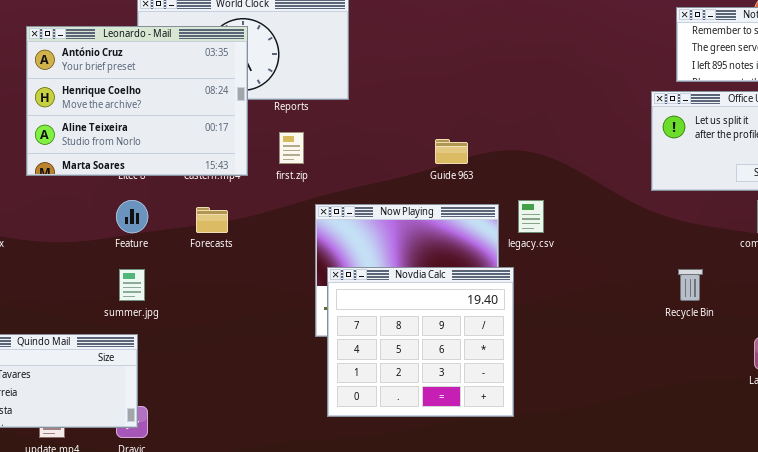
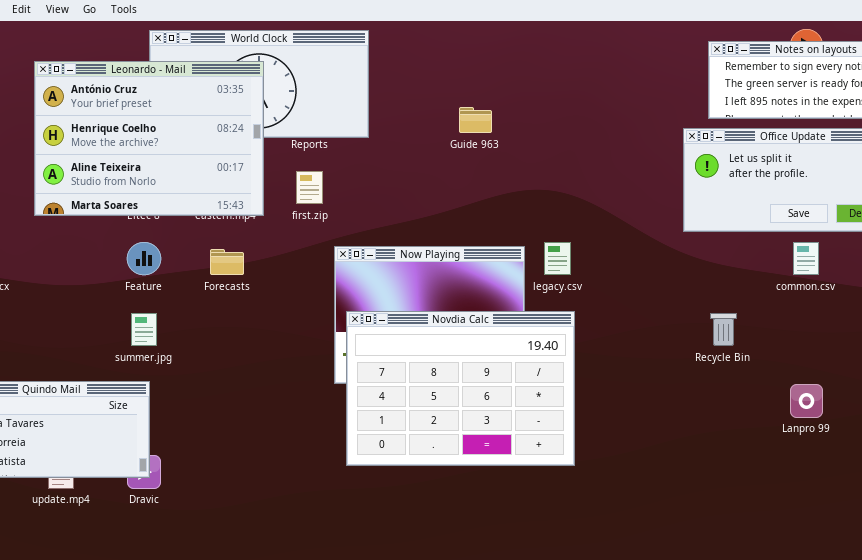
Guide 963: [435,139,468,164] -> [459,107,492,133], moved
Novdia Calc: [327,267,514,417] -> [346,311,575,466], resized

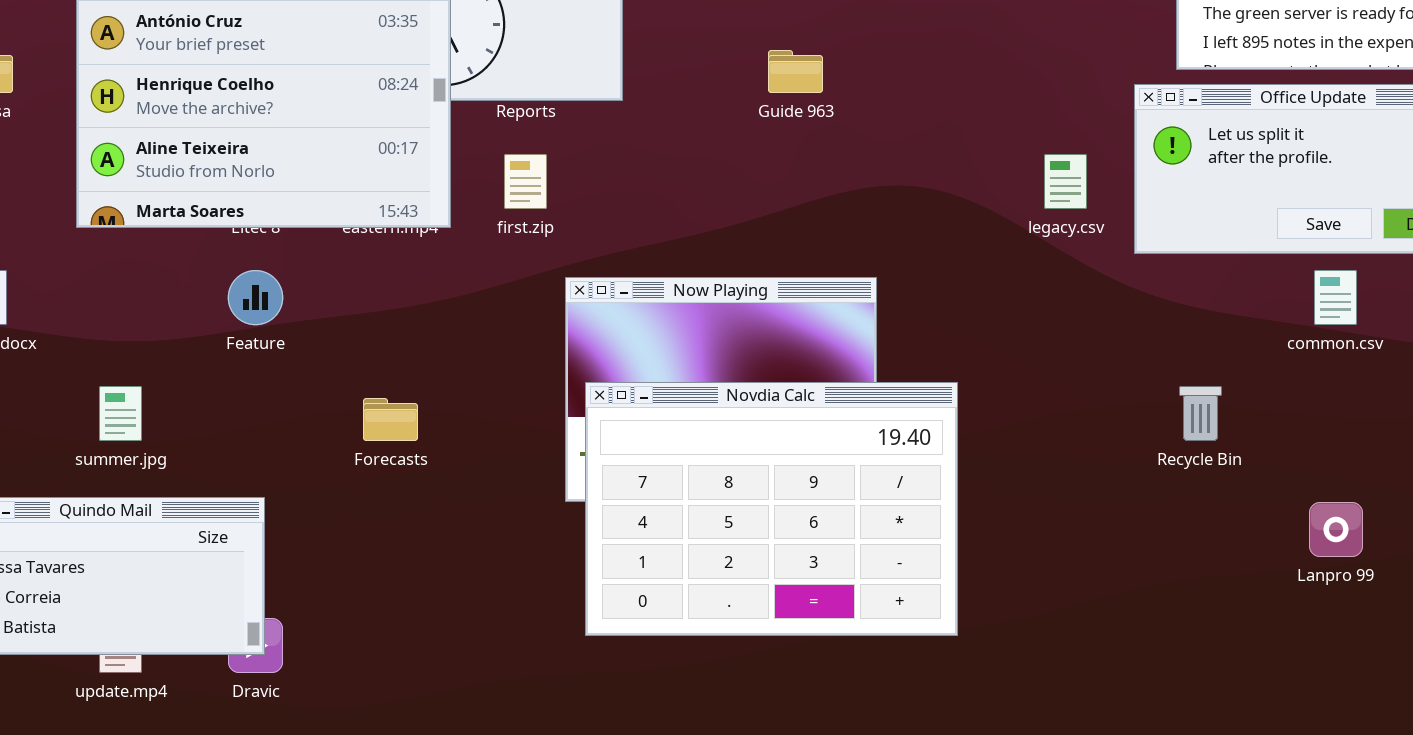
legacy.csv: [544,242,571,275] -> [1044,154,1087,209], moved
Forecasts: [210,249,244,275] -> [363,398,418,441], moved
summer.jpg: [131,313,157,346] -> [99,386,142,441], moved

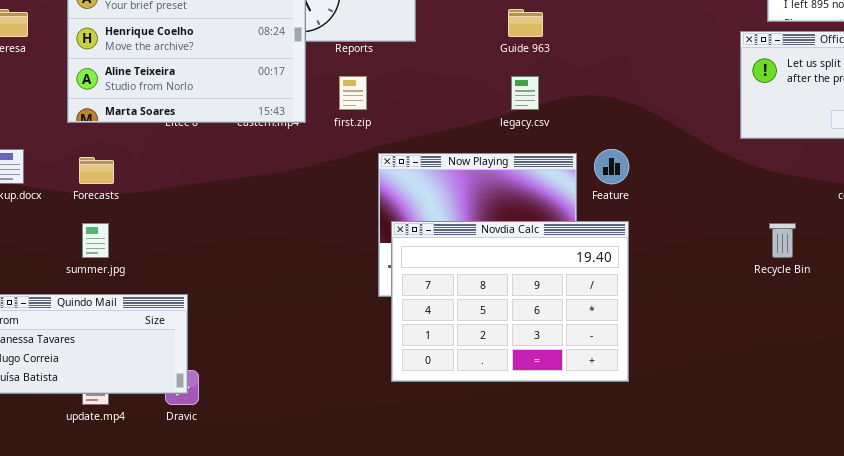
legacy.csv: [1044,154,1087,209] -> [511,76,539,110], moved
Feature: [228,270,283,325] -> [594,149,629,184], moved
Forecasts: [363,398,418,441] -> [79,157,114,184], moved

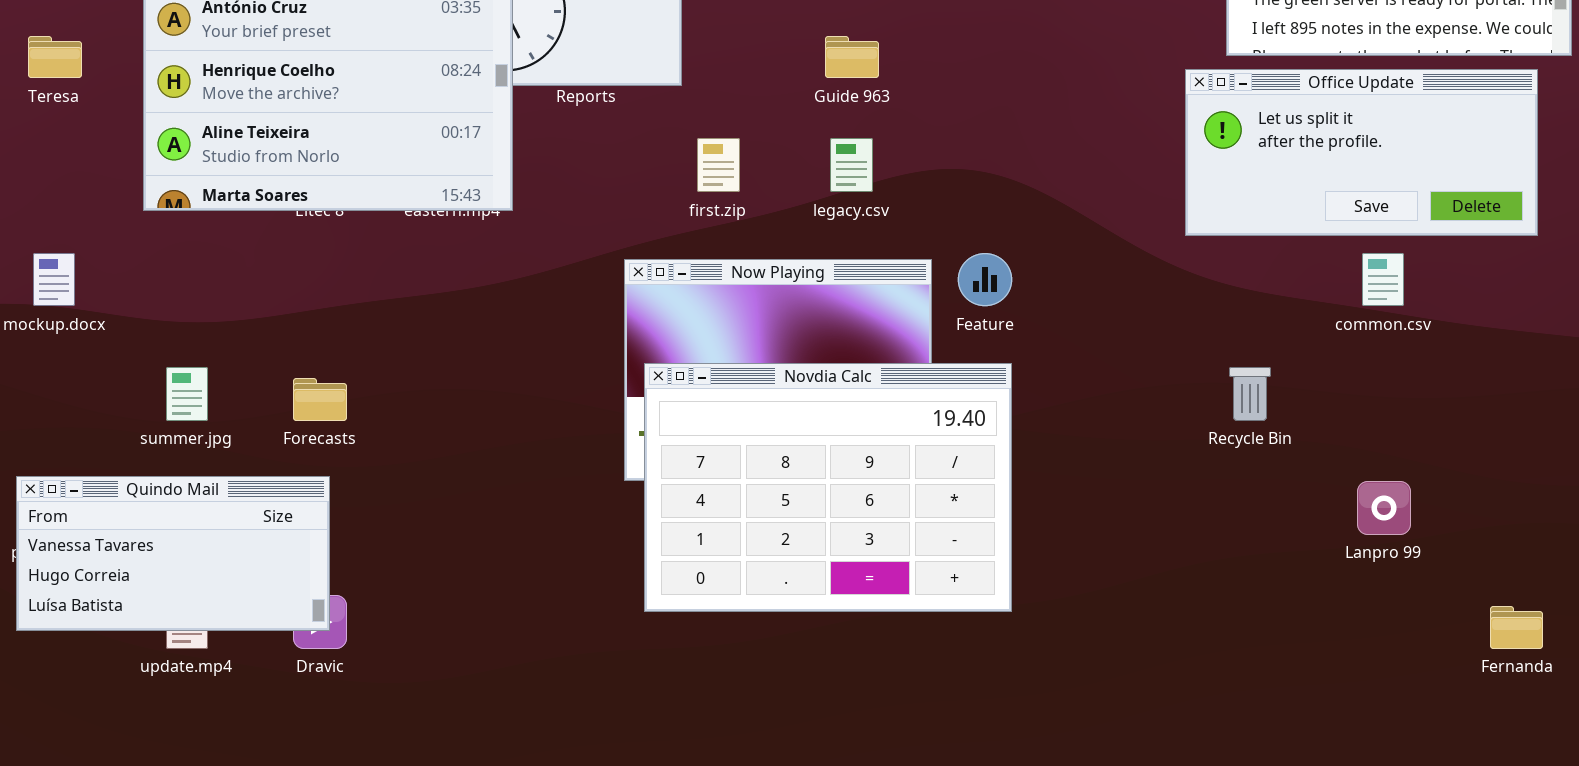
first.zip: [339,76,367,110] -> [697,138,740,192], moved
Forecasts: [79,157,114,184] -> [293,378,347,421], moved

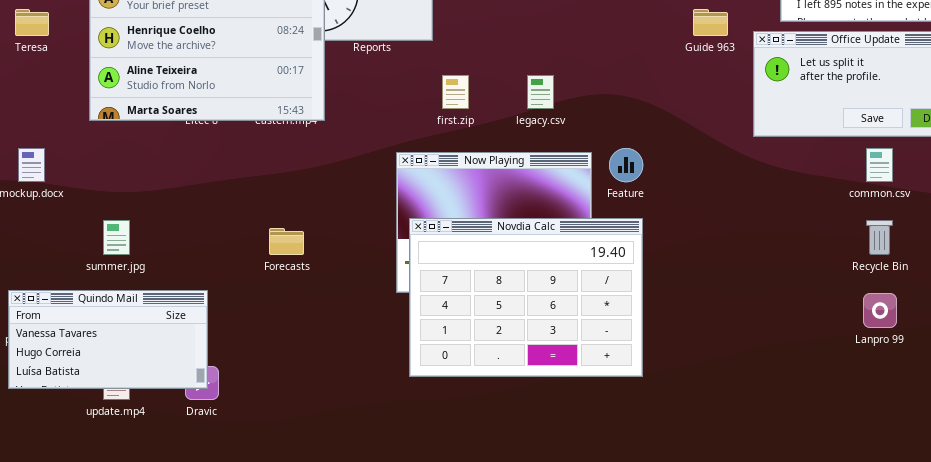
Guide 963: [825,36,879,78] -> [693,9,728,36], moved
Recycle Bin: [1229,367,1271,421] -> [866,220,893,255], moved
Forecasts: [293,378,347,421] -> [269,228,304,255], moved

